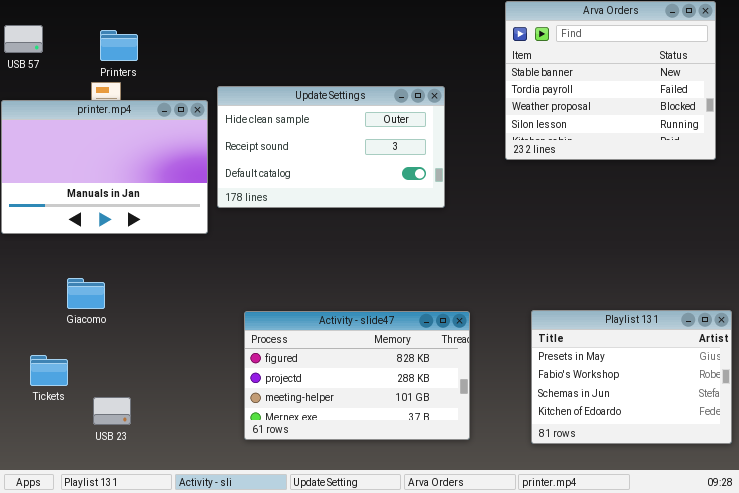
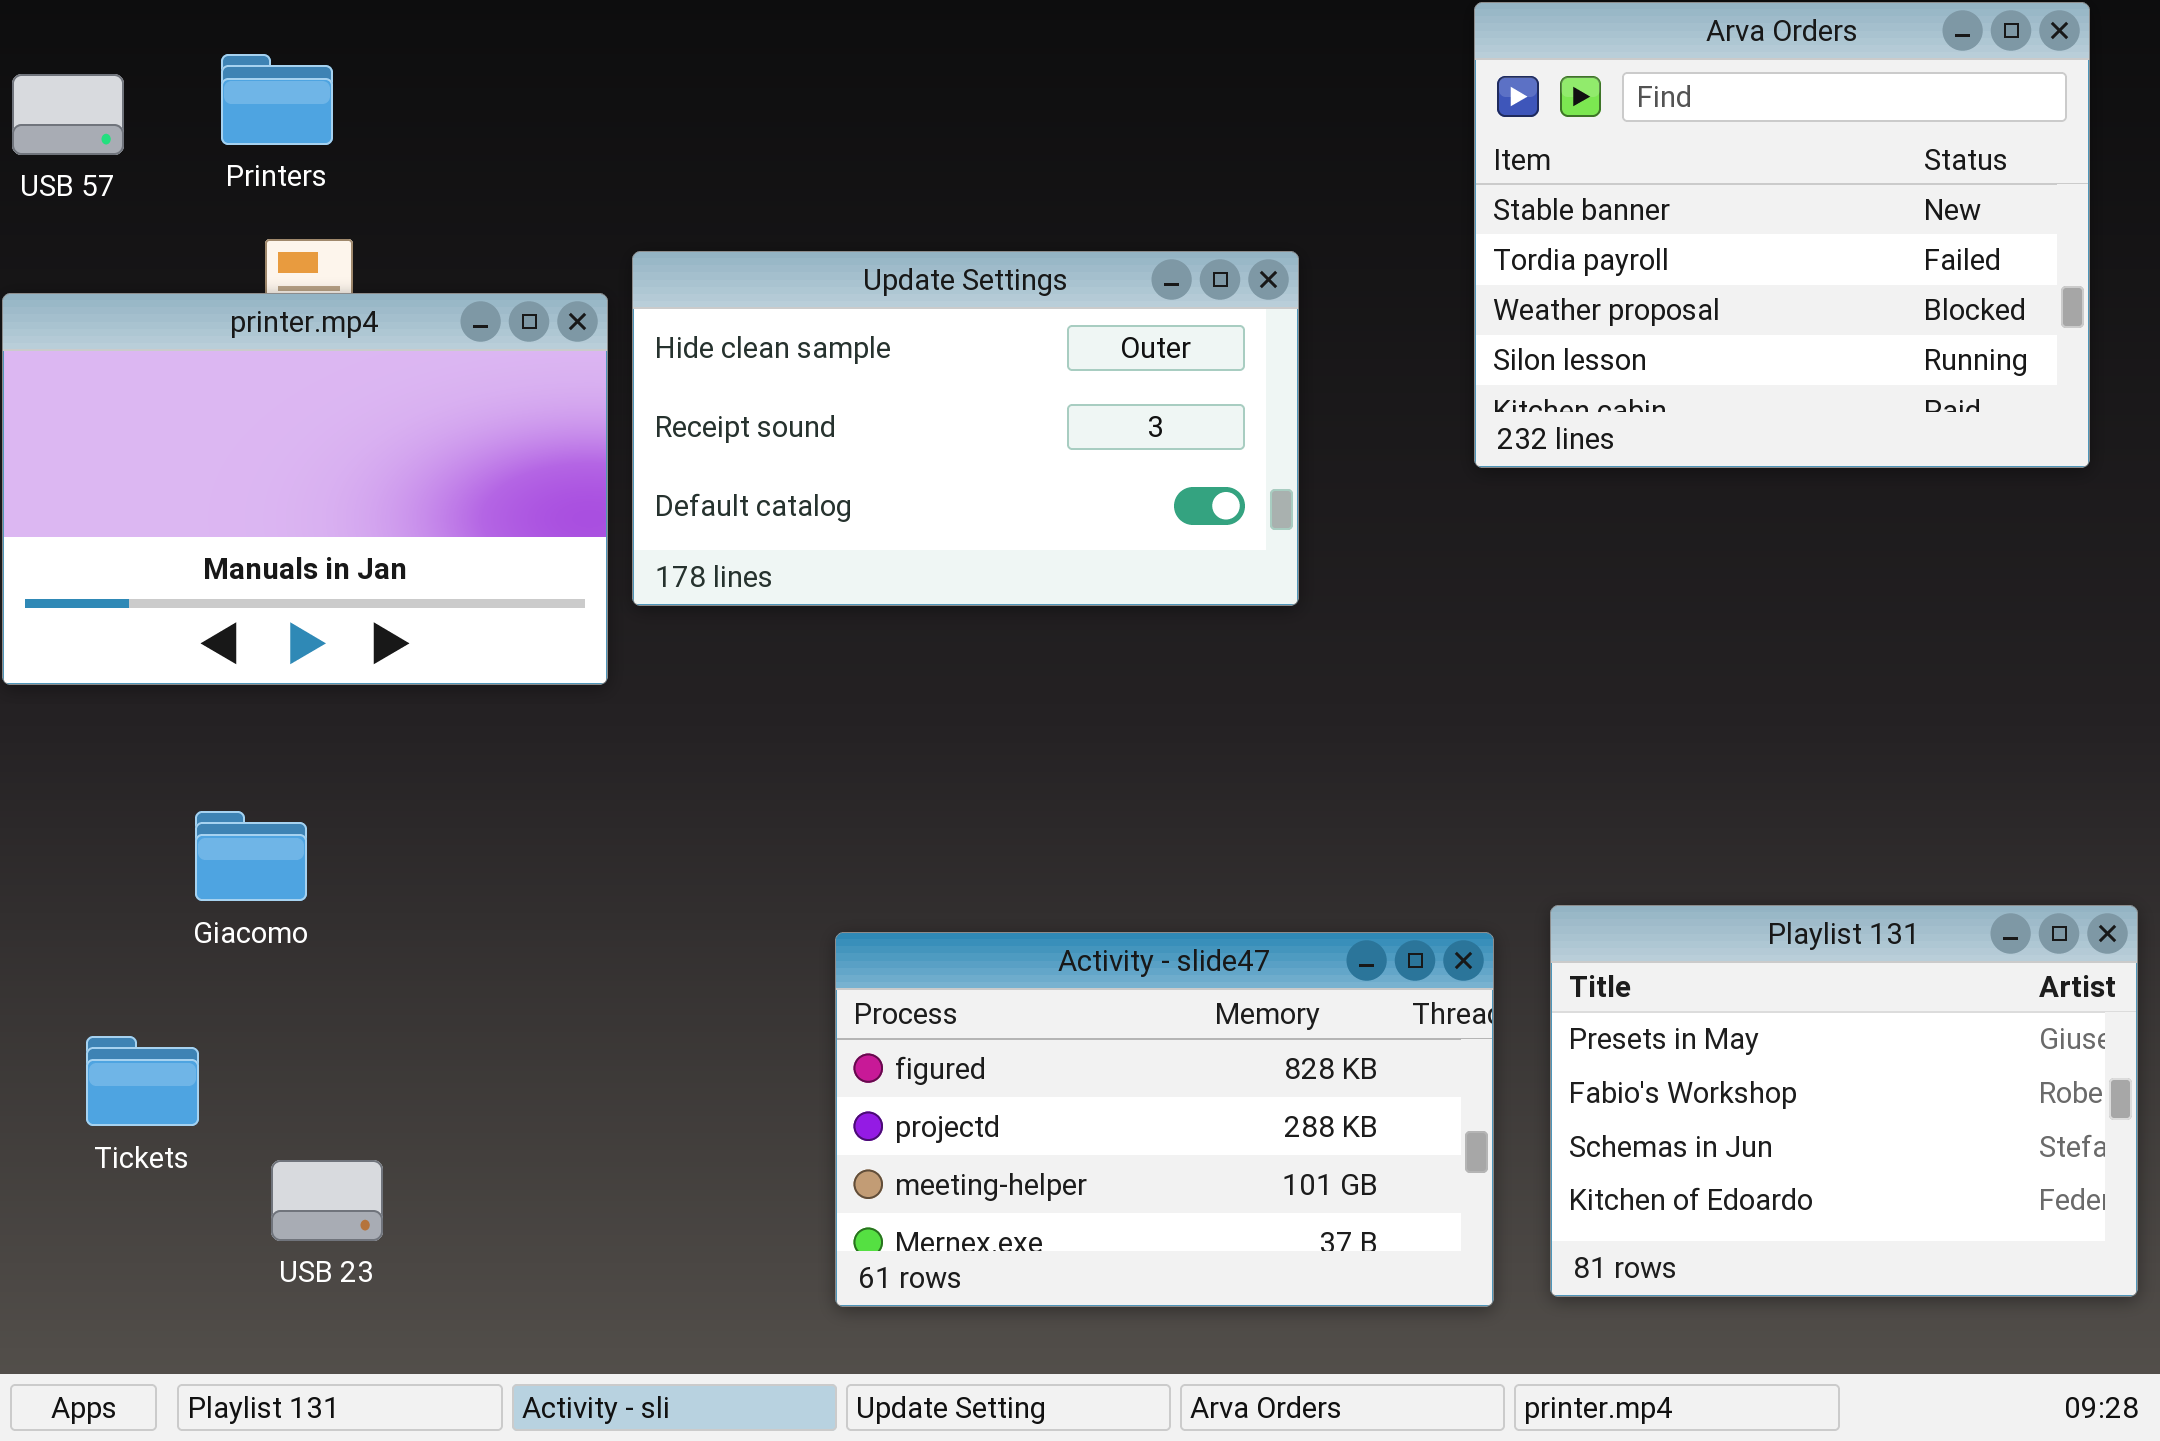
Printers: [100,30,138,61] -> [221,54,333,145], moved
Activity - slide47: [244,311,470,440] -> [835,932,1494,1307], moved

